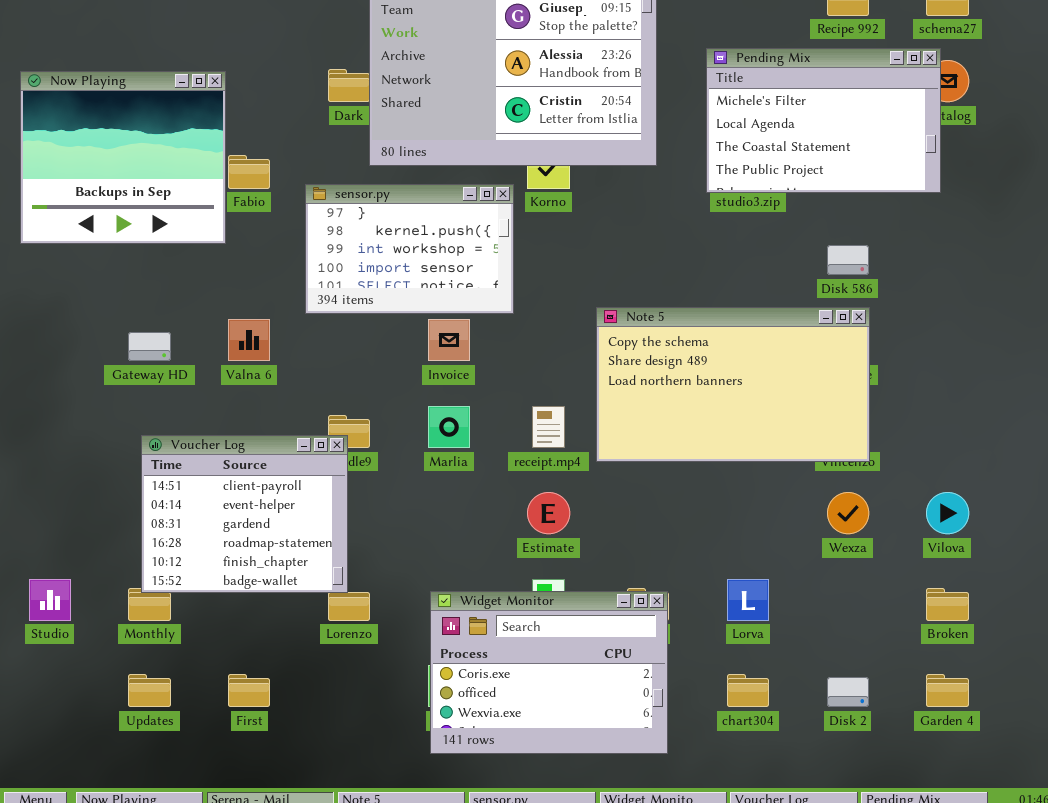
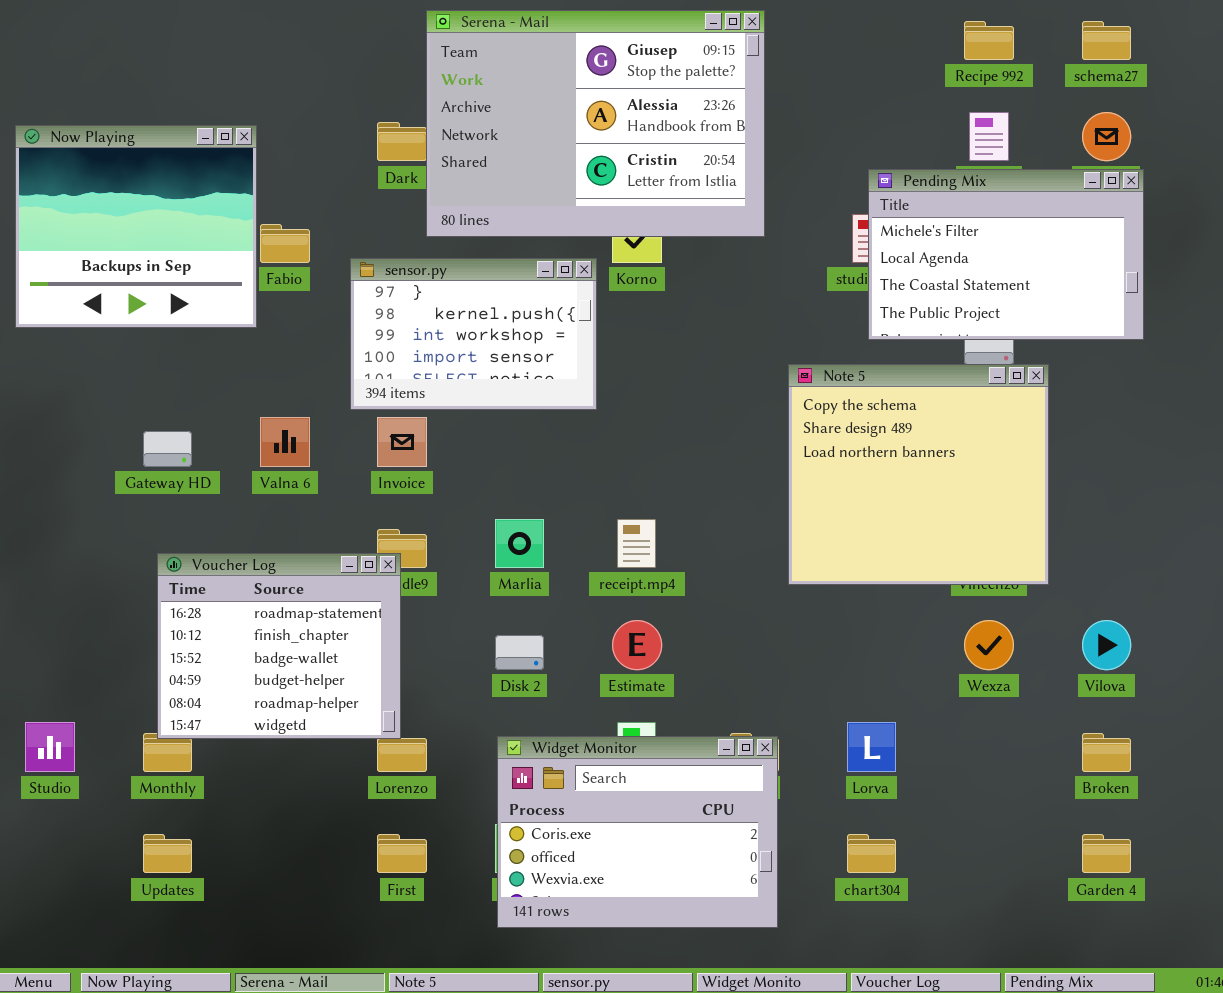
Pending Mix: [706,48,941,193] -> [868,169,1144,340], moved
Note 5: [596,307,870,462] -> [788,364,1049,585], moved, resized
Invoice: [428,319,470,361] -> [377,417,427,467], moved
Voucher Log: [141,435,348,593] -> [157,553,401,739], scrolled down 3 rows
First: [228,674,270,707] -> [377,834,427,873], moved
Disk 2: [827,677,869,707] -> [495,635,544,670], moved

